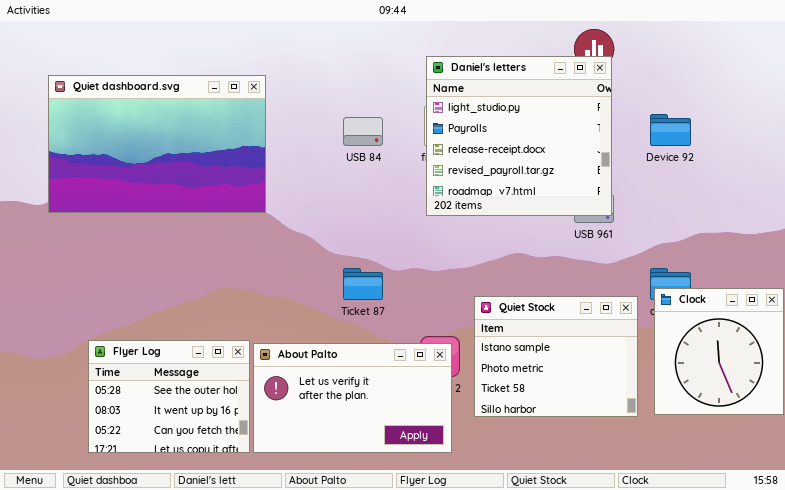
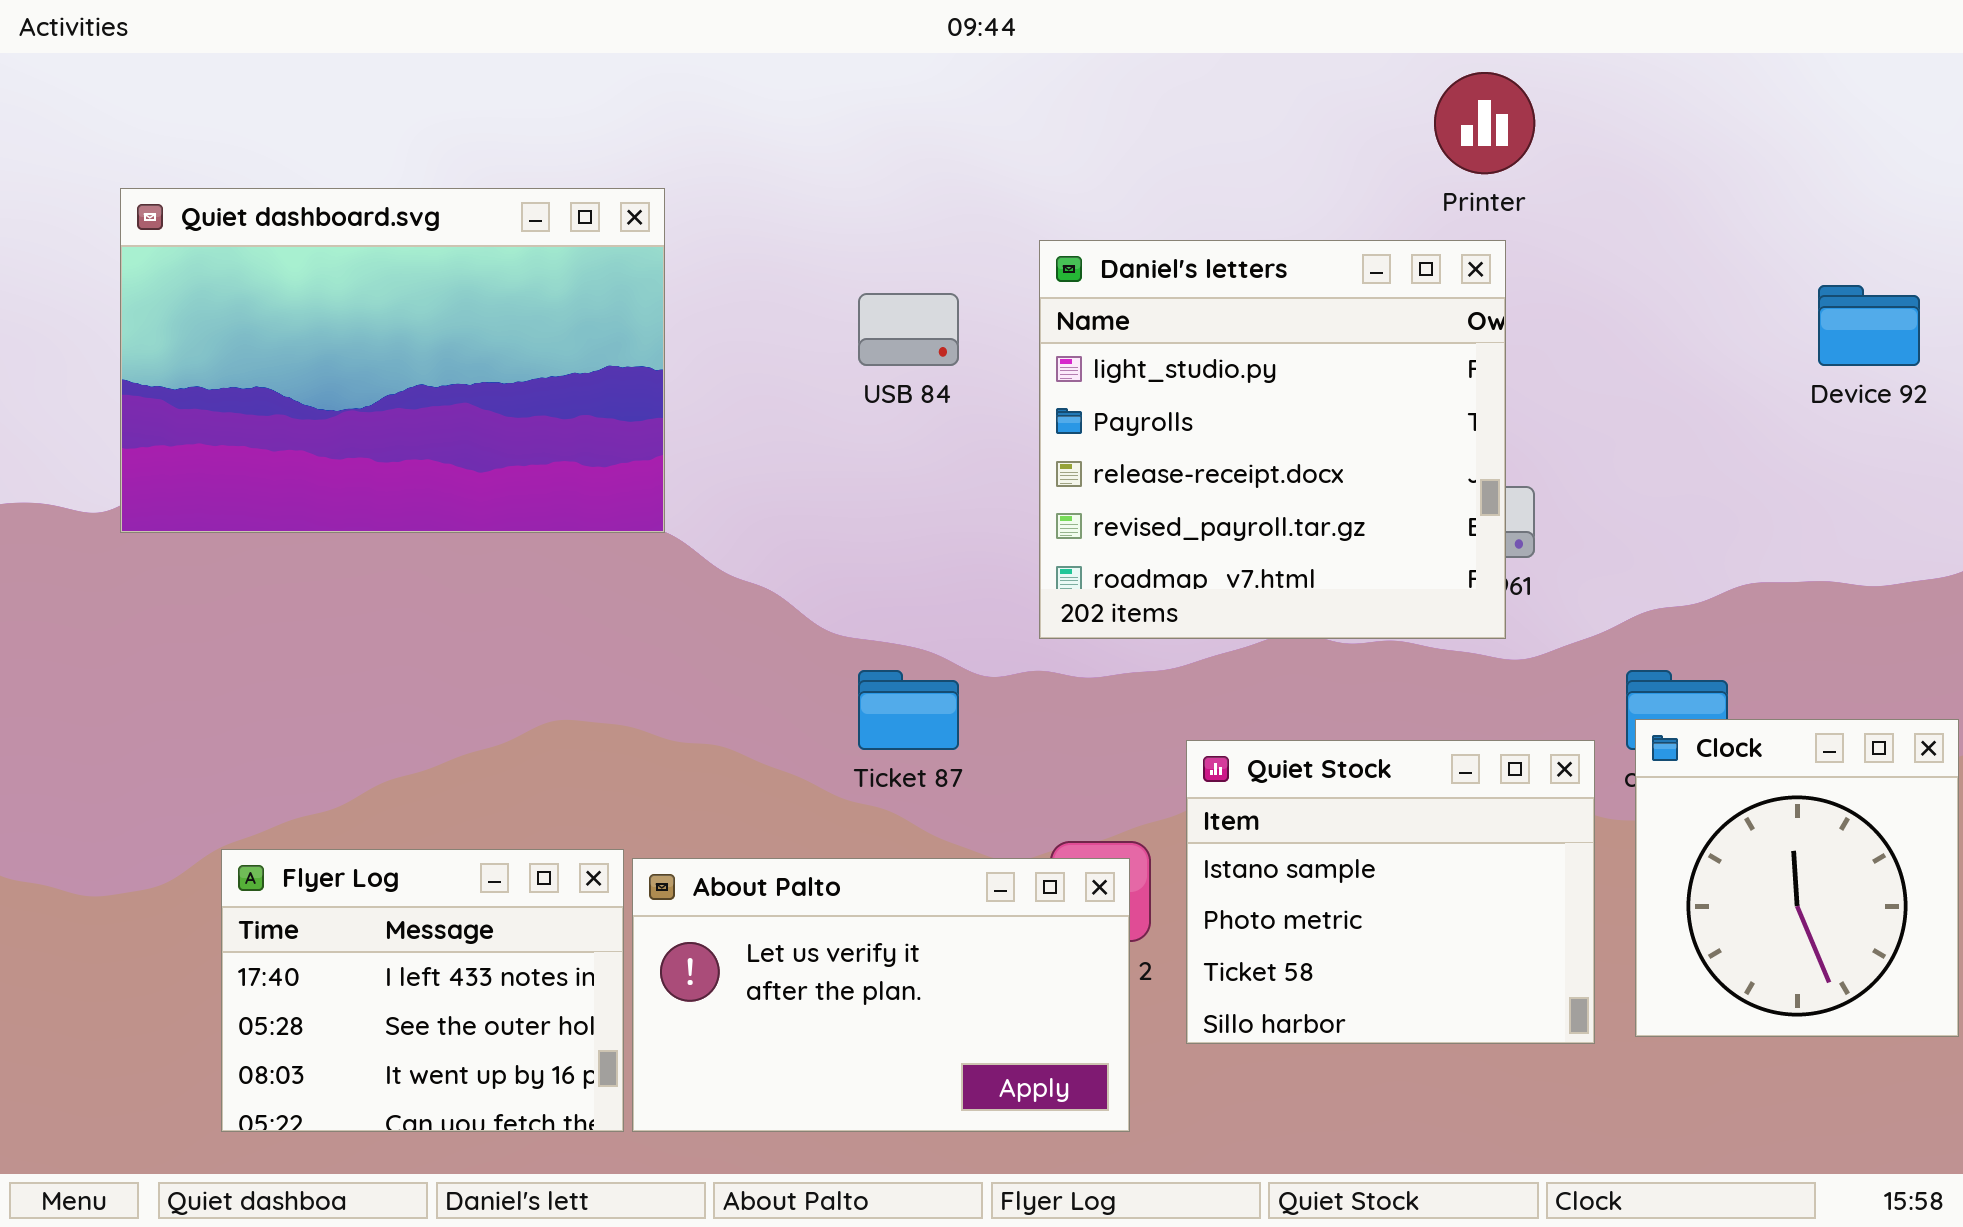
Daniel's letters: [426,56,612,216] -> [1039,240,1506,639], moved
Device 92: [650,114,691,146] -> [1818,285,1920,366], moved
Flyer Log: [88,340,250,453] -> [221,849,624,1132], scrolled up 1 row

